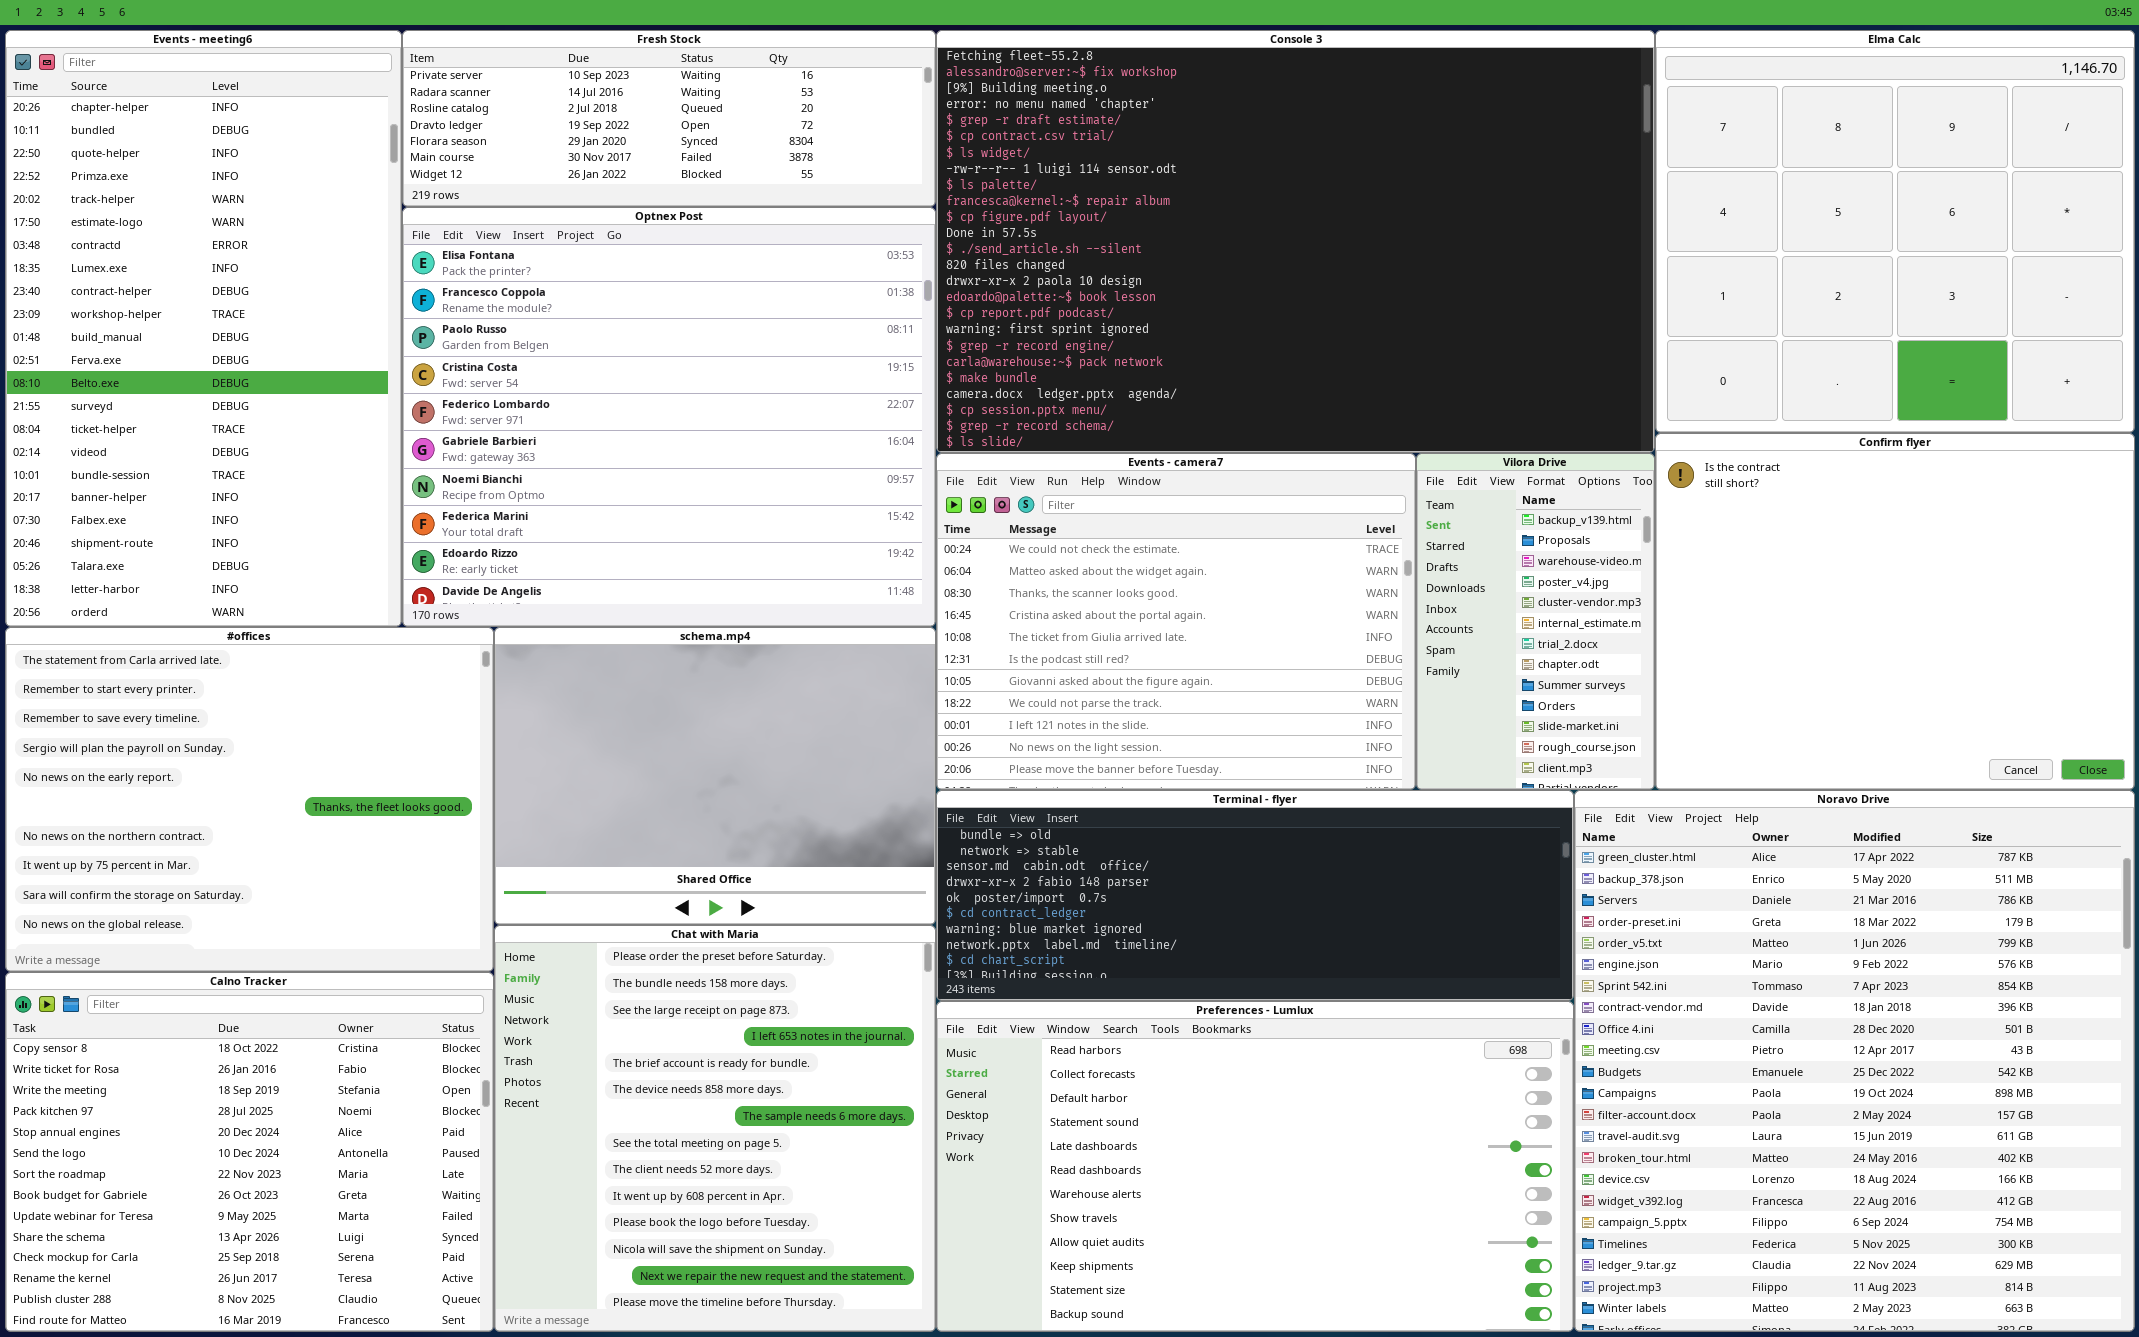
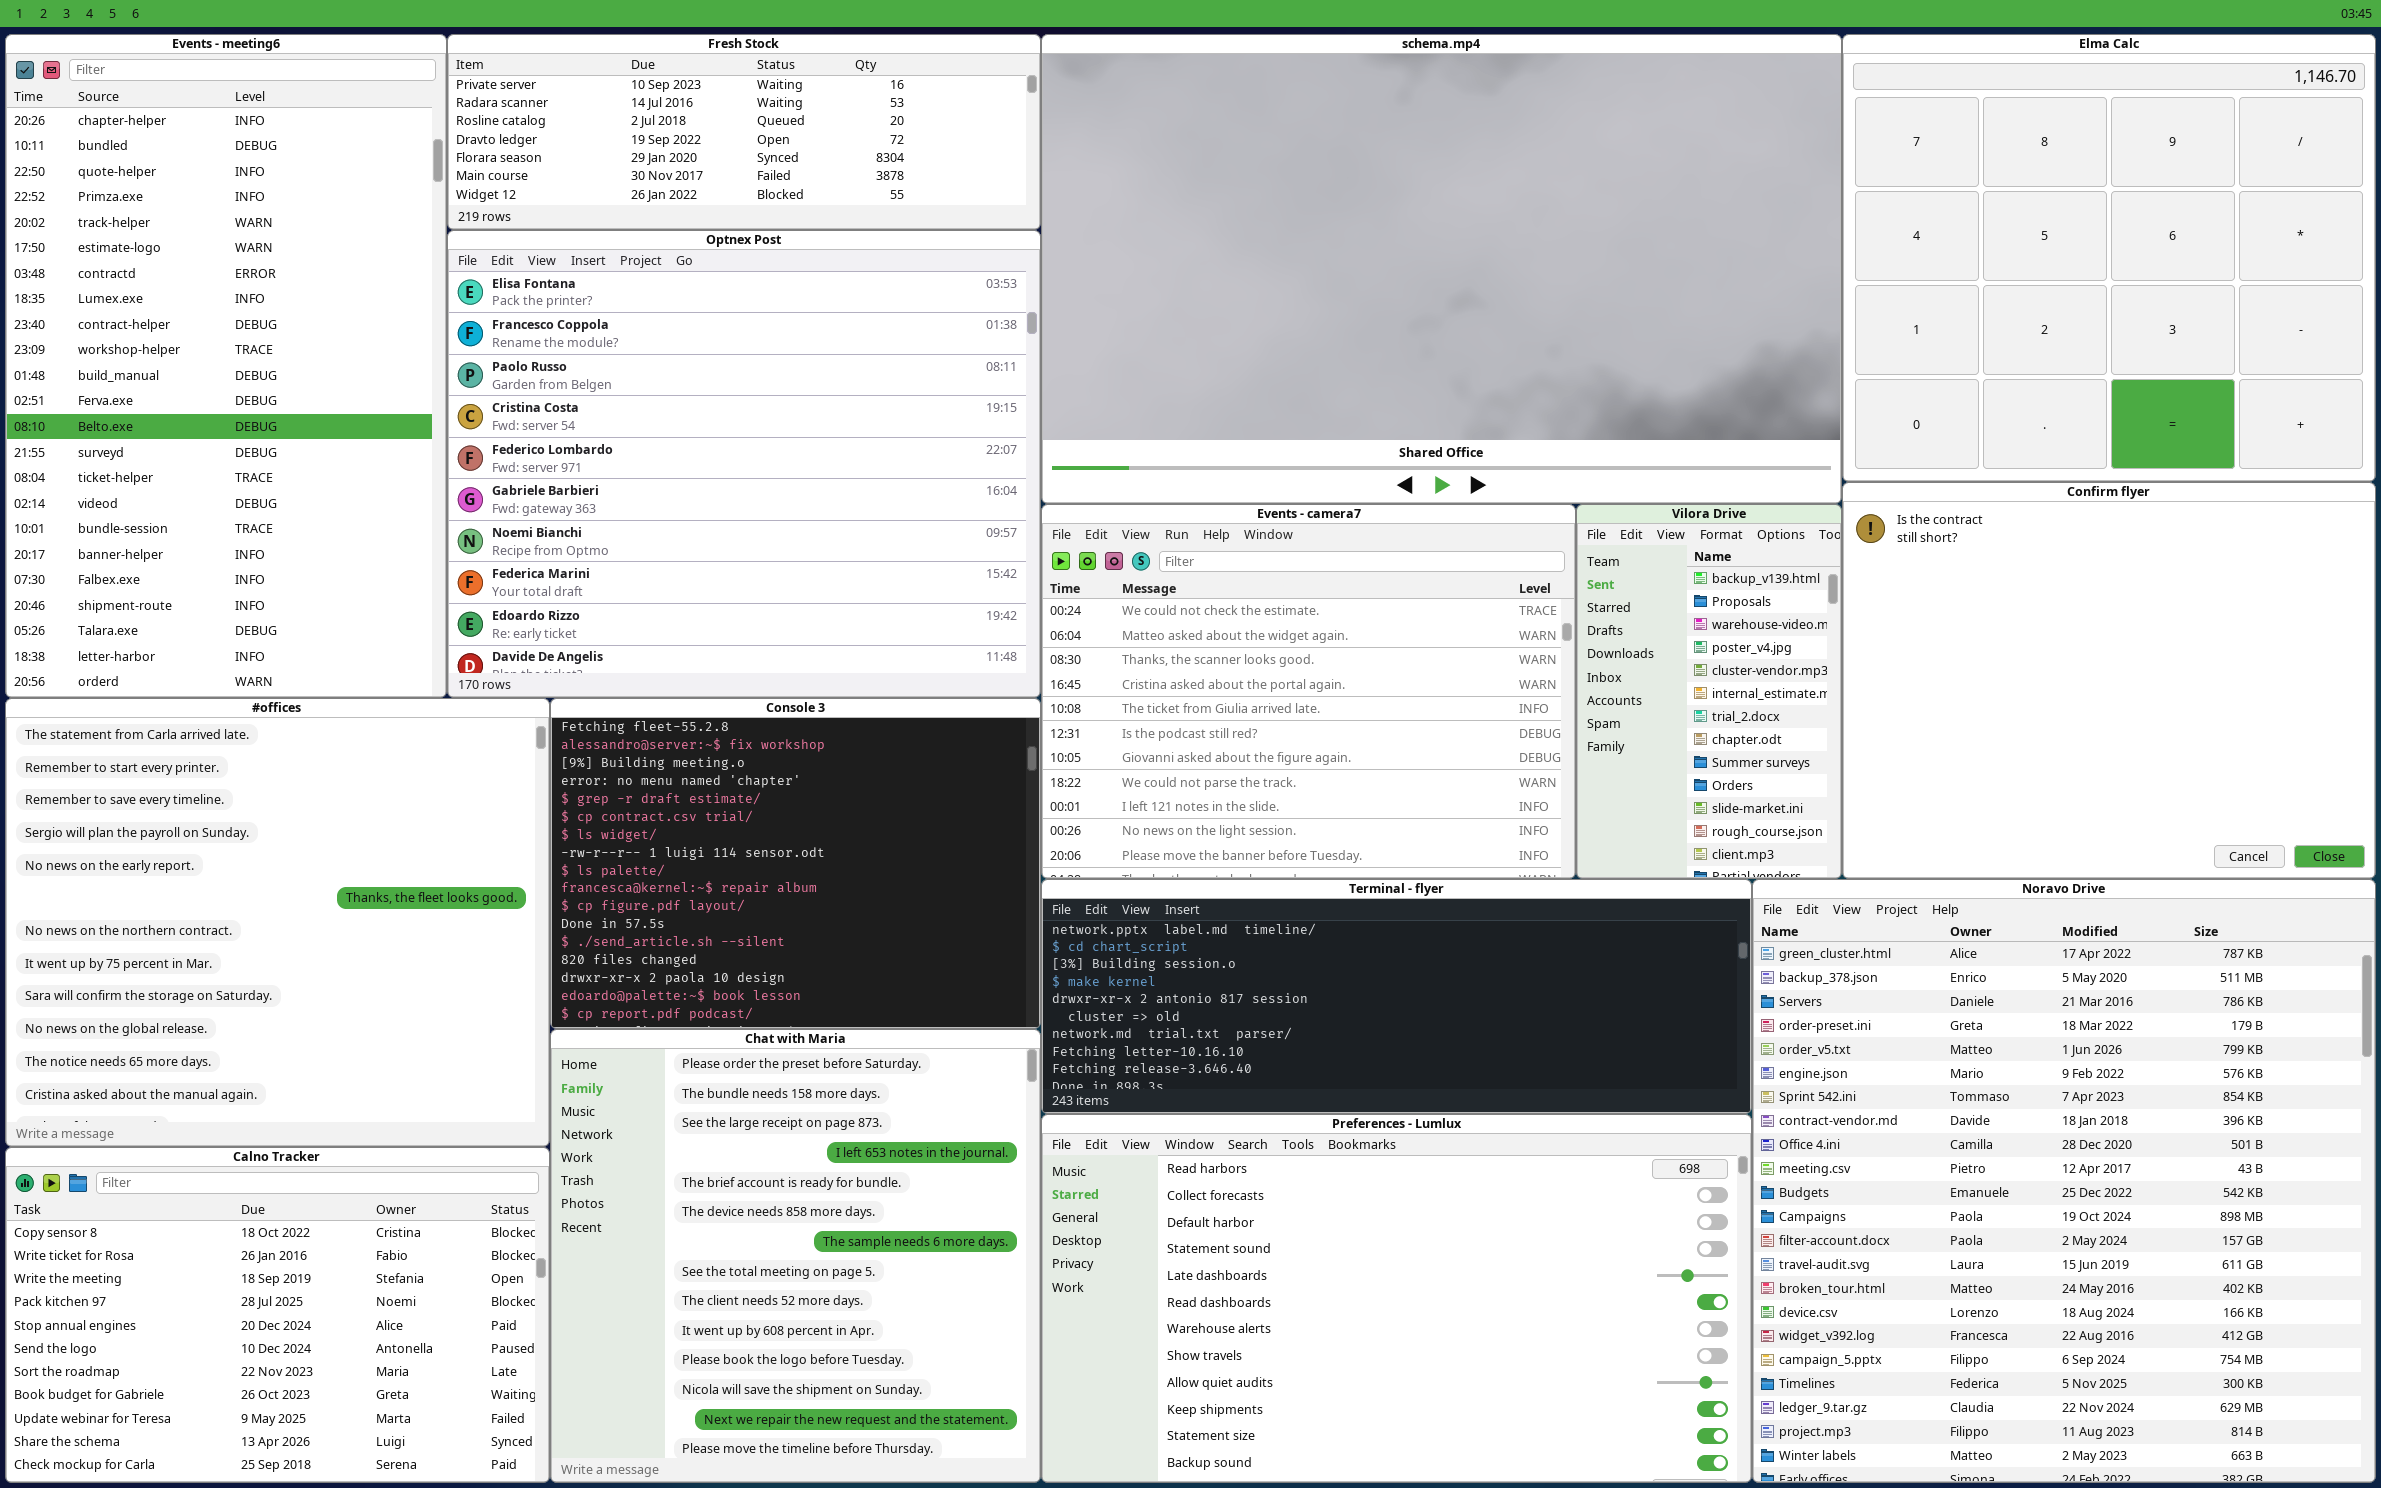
Console 3: [936,30,1655,453] -> [550,698,1041,1029], moved, resized
#offices: [5,627,494,972] -> [5,698,550,1147], resized
schema.mp4: [494,627,936,925] -> [1041,34,1842,504], moved, resized
Terminal - flyer: [936,790,1574,1001] -> [1041,879,1752,1114], scrolled down 7 rows
Calno Tracker: [5,972,494,1332] -> [5,1147,550,1483], resized

